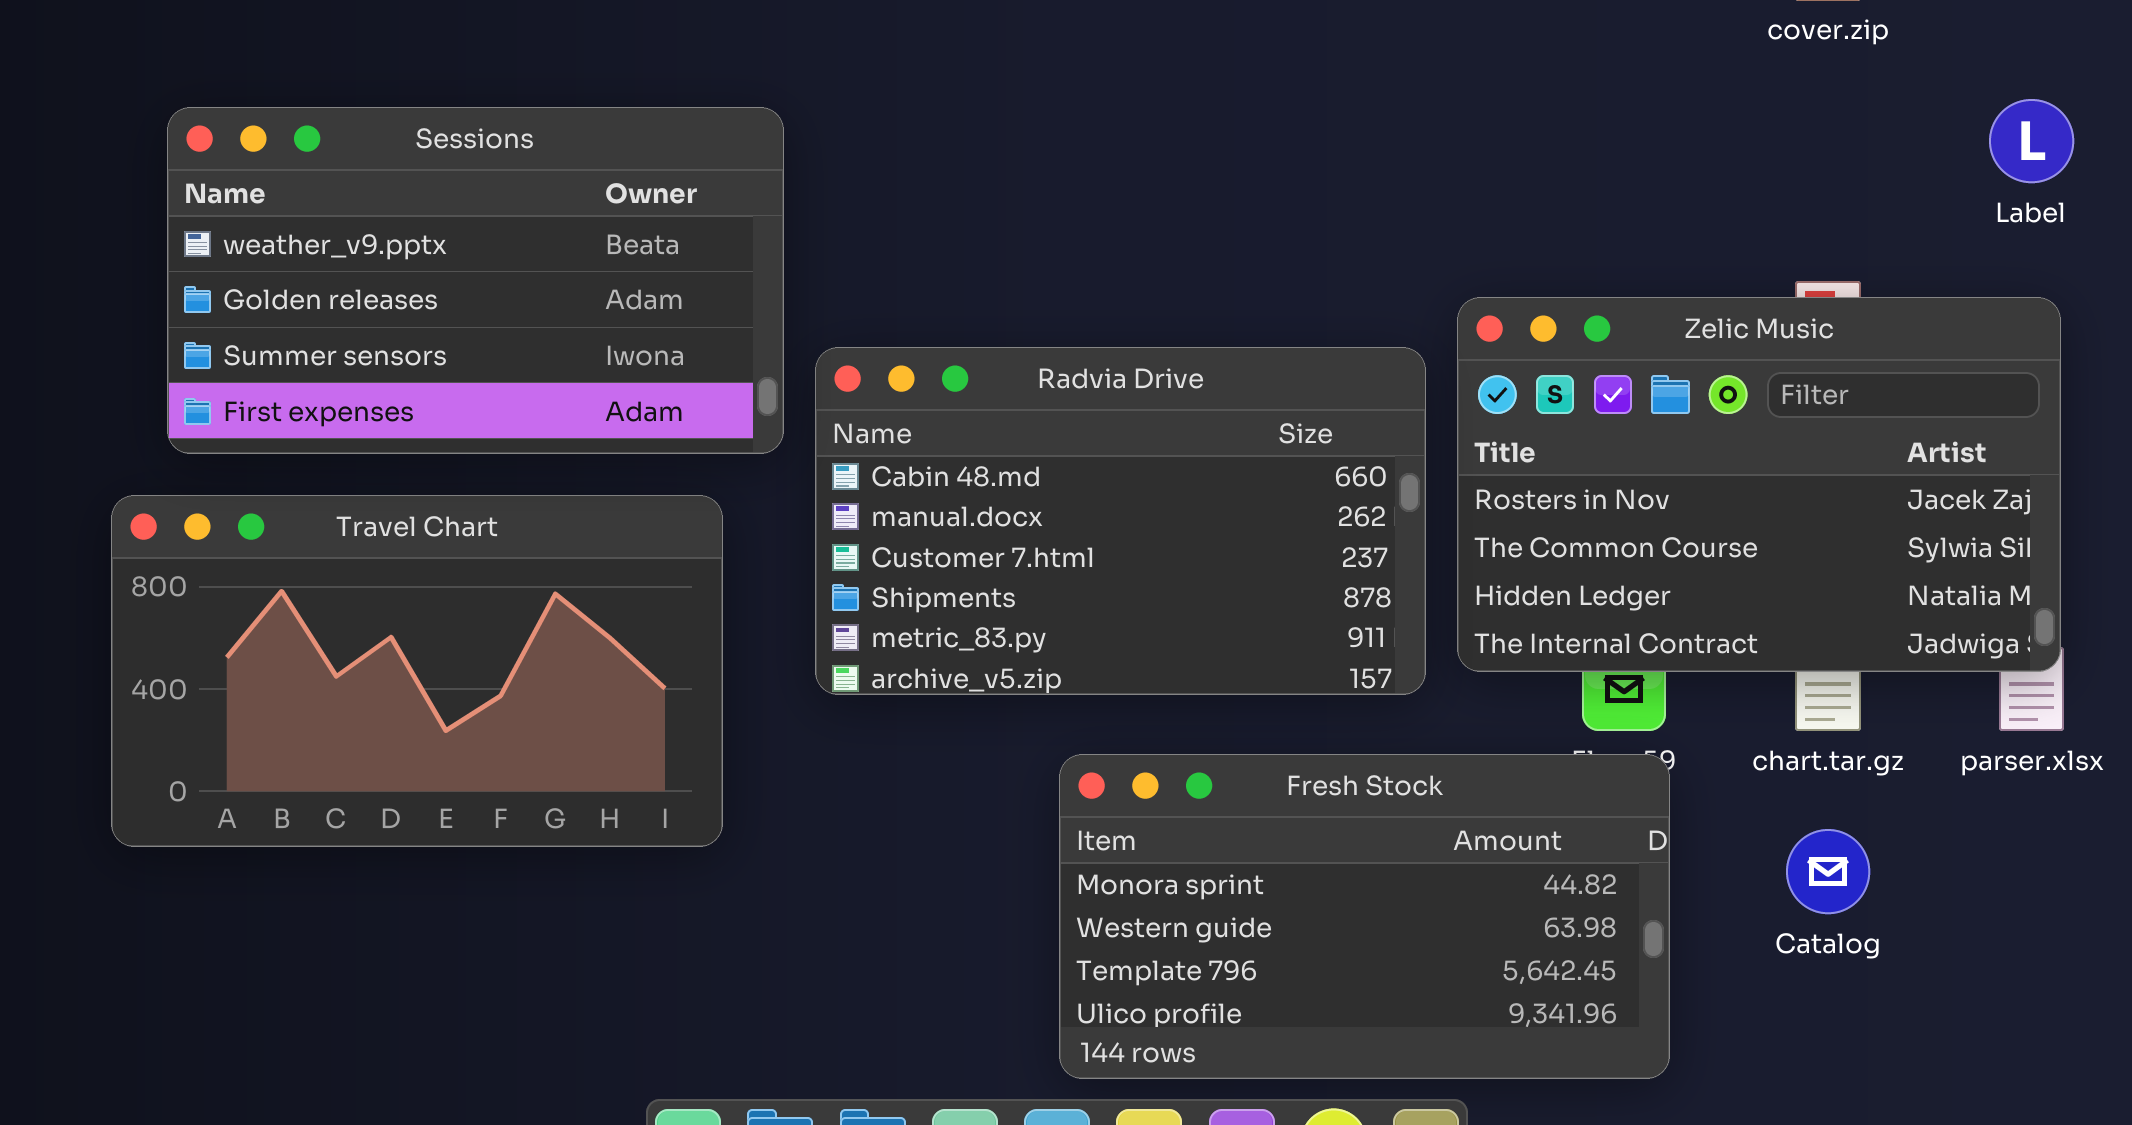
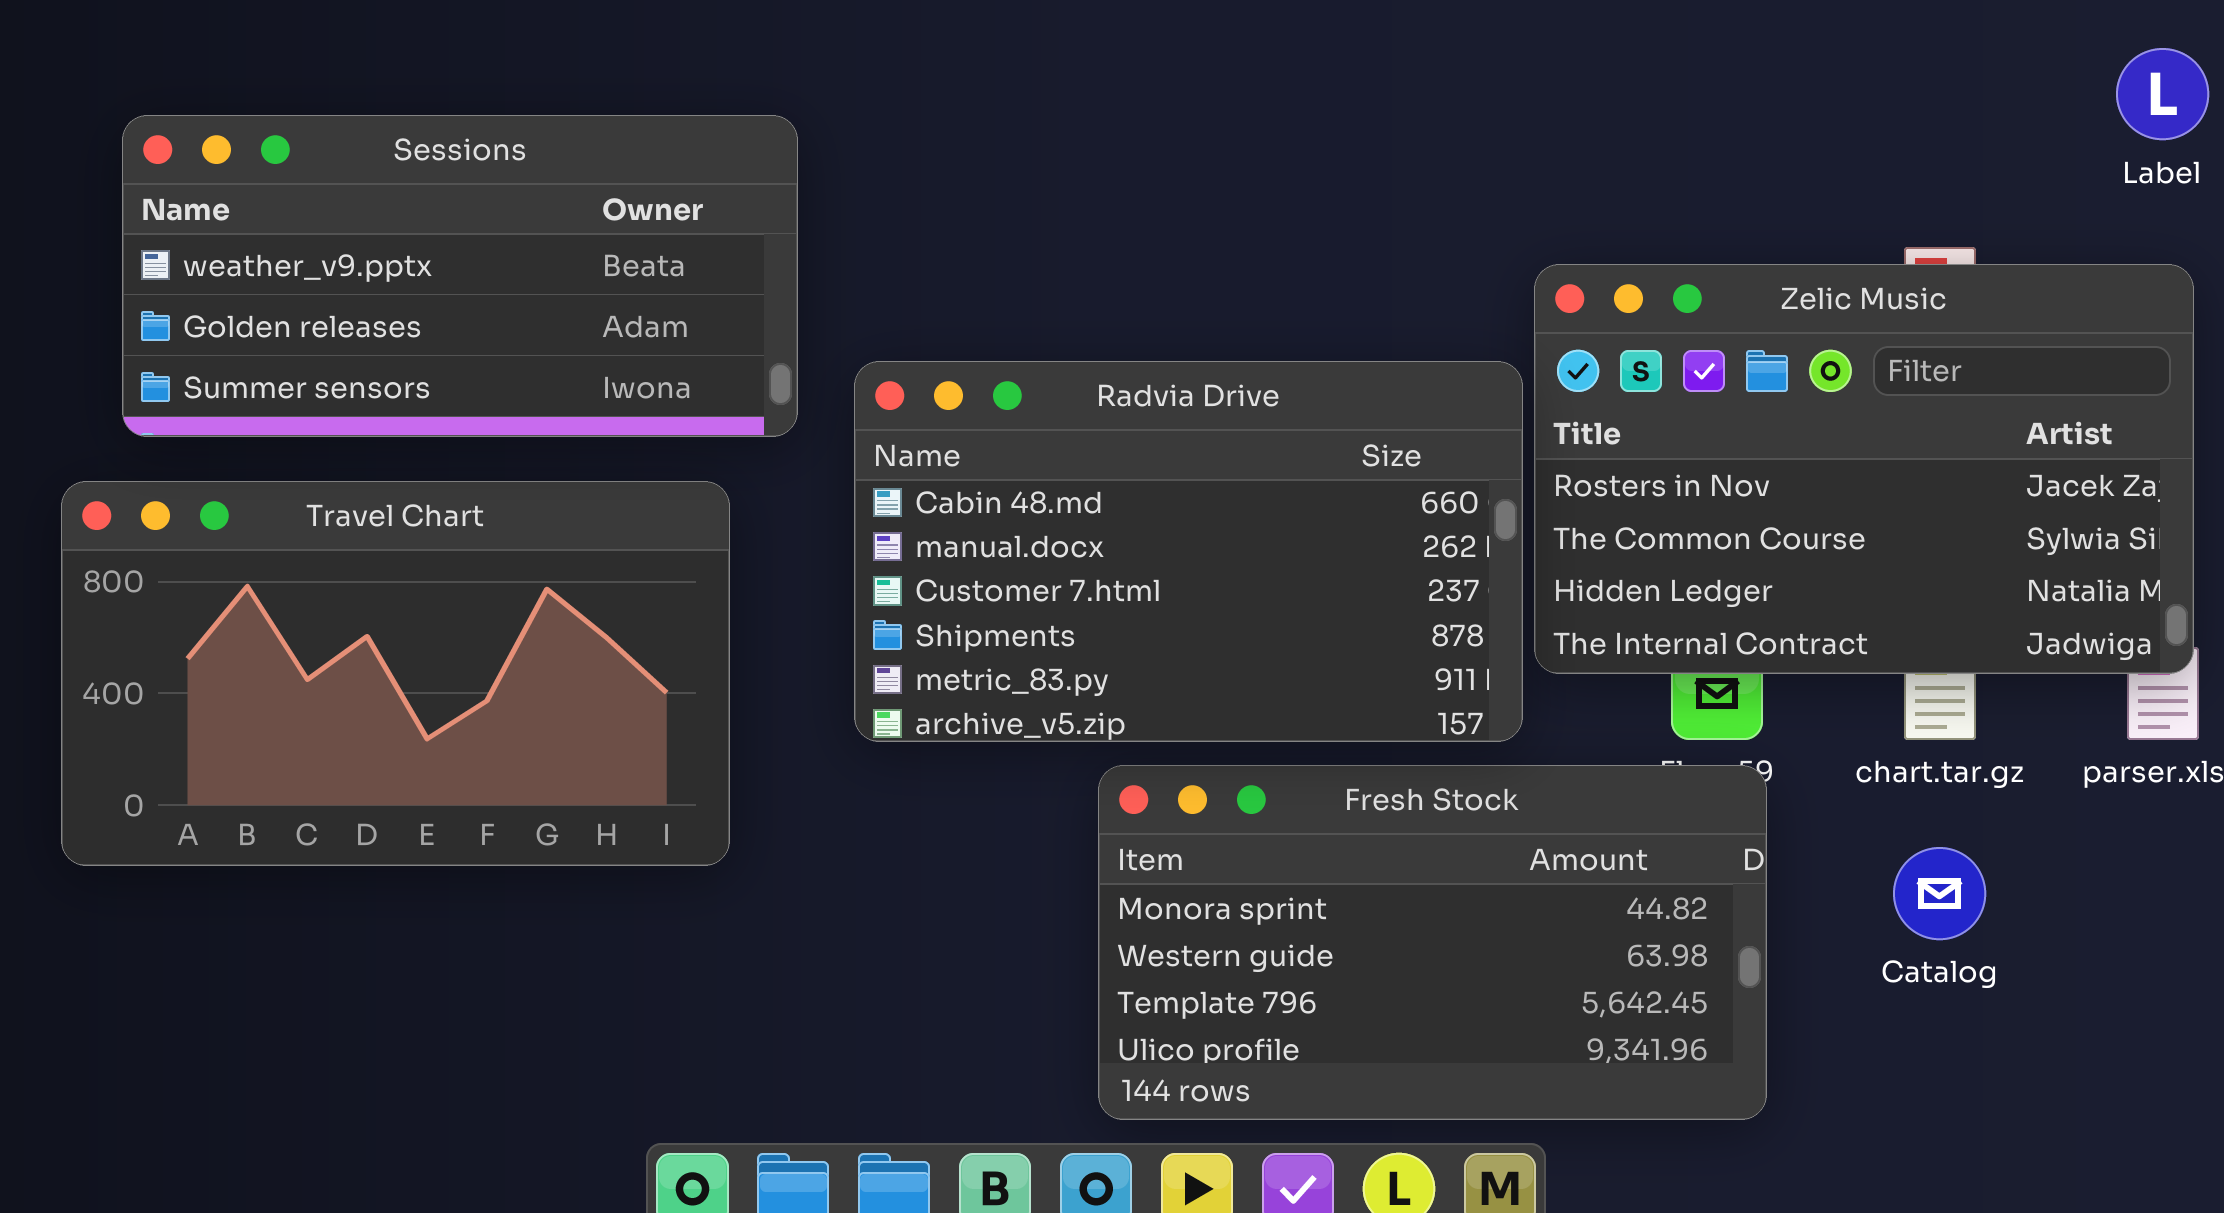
Sessions: [167,107,784,454] -> [122,115,798,437], resized
Radvia Drive: [815,347,1426,695] -> [854,361,1523,742], moved

